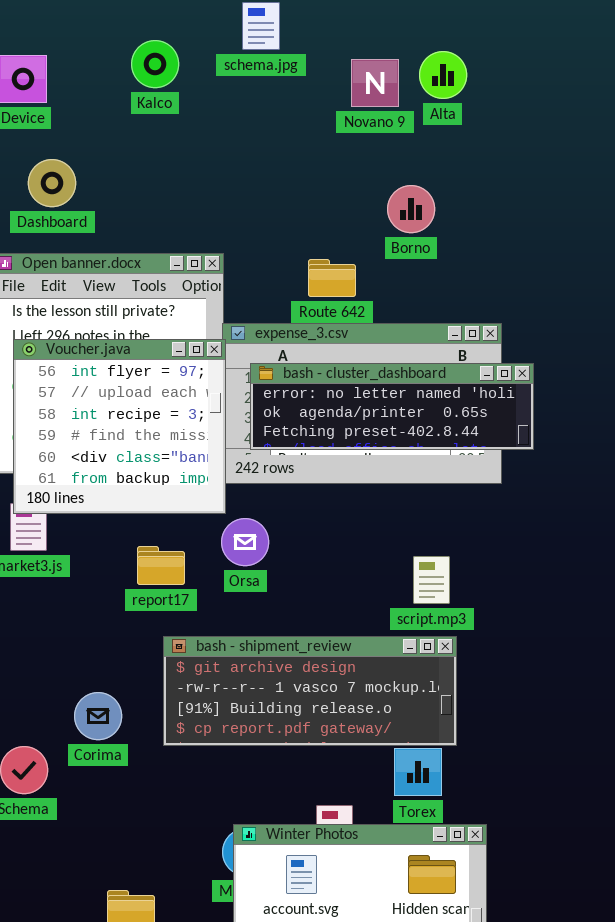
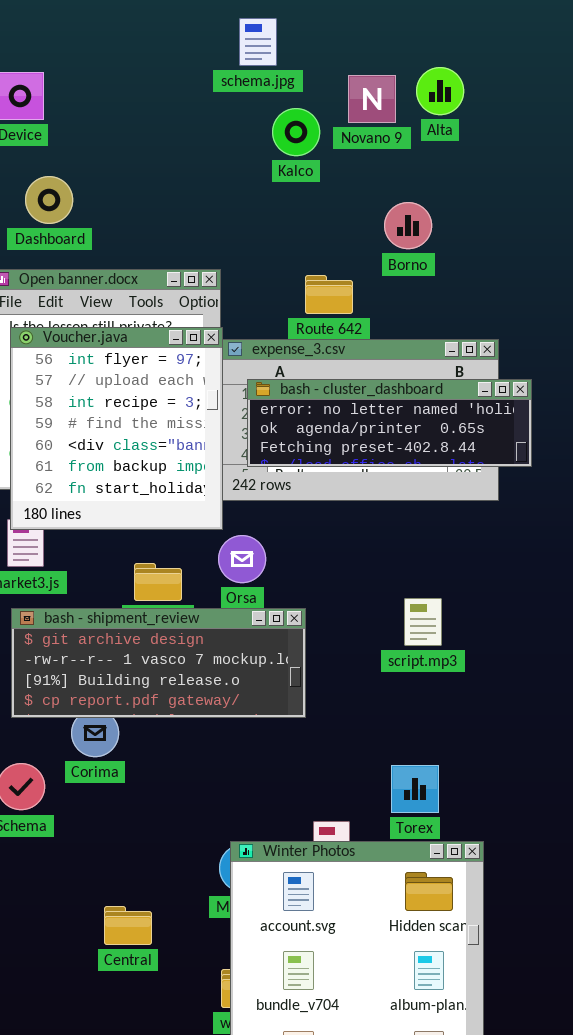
Kalco: [131,40,179,88] -> [272,108,320,156], moved
Voucher.java: [13,339,226,514] -> [10,327,223,530], resized
script.mp3: [413,556,450,604] -> [404,598,442,646], moved
bash - shipment_review: [163,636,457,746] -> [11,608,306,718], moved

